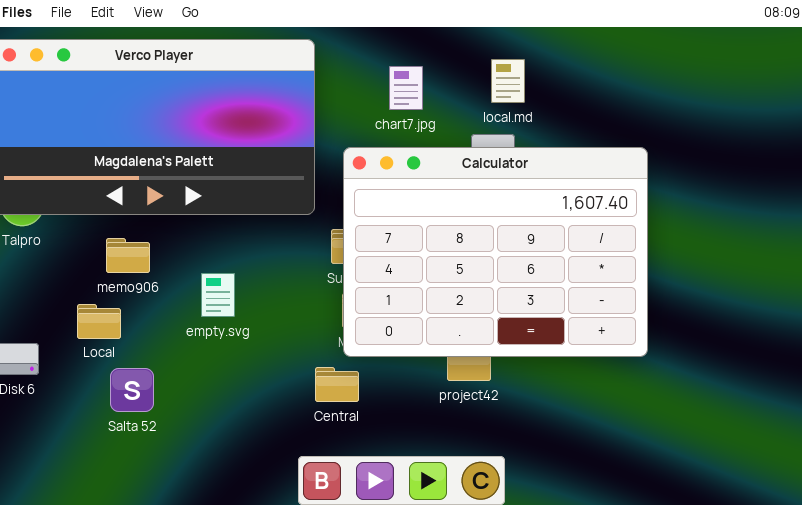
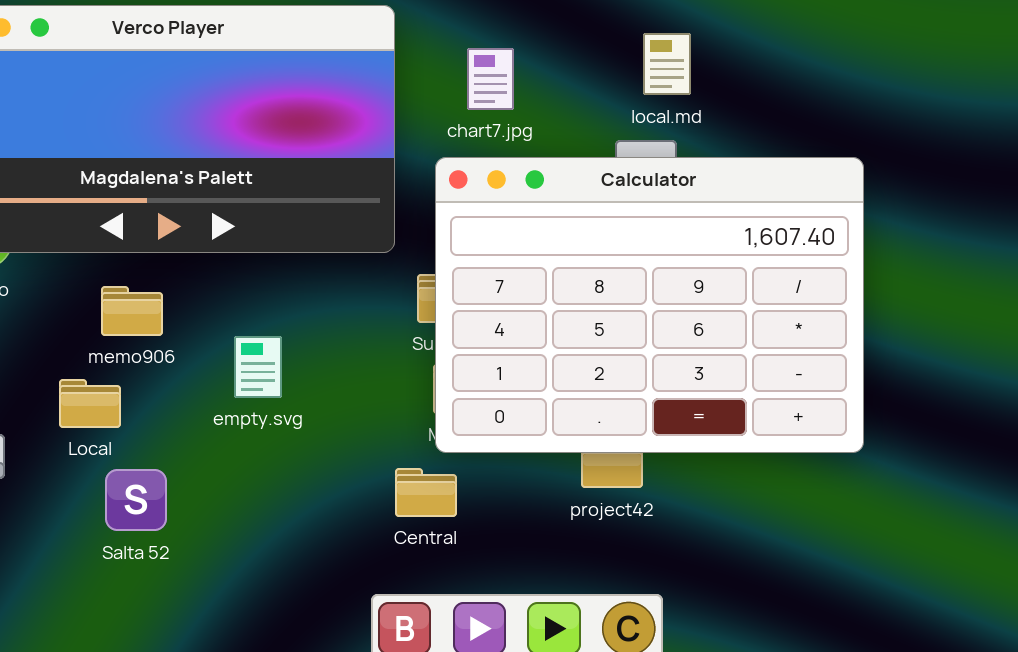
chart7.jpg: [389,66,423,110] -> [467,48,514,110], moved

